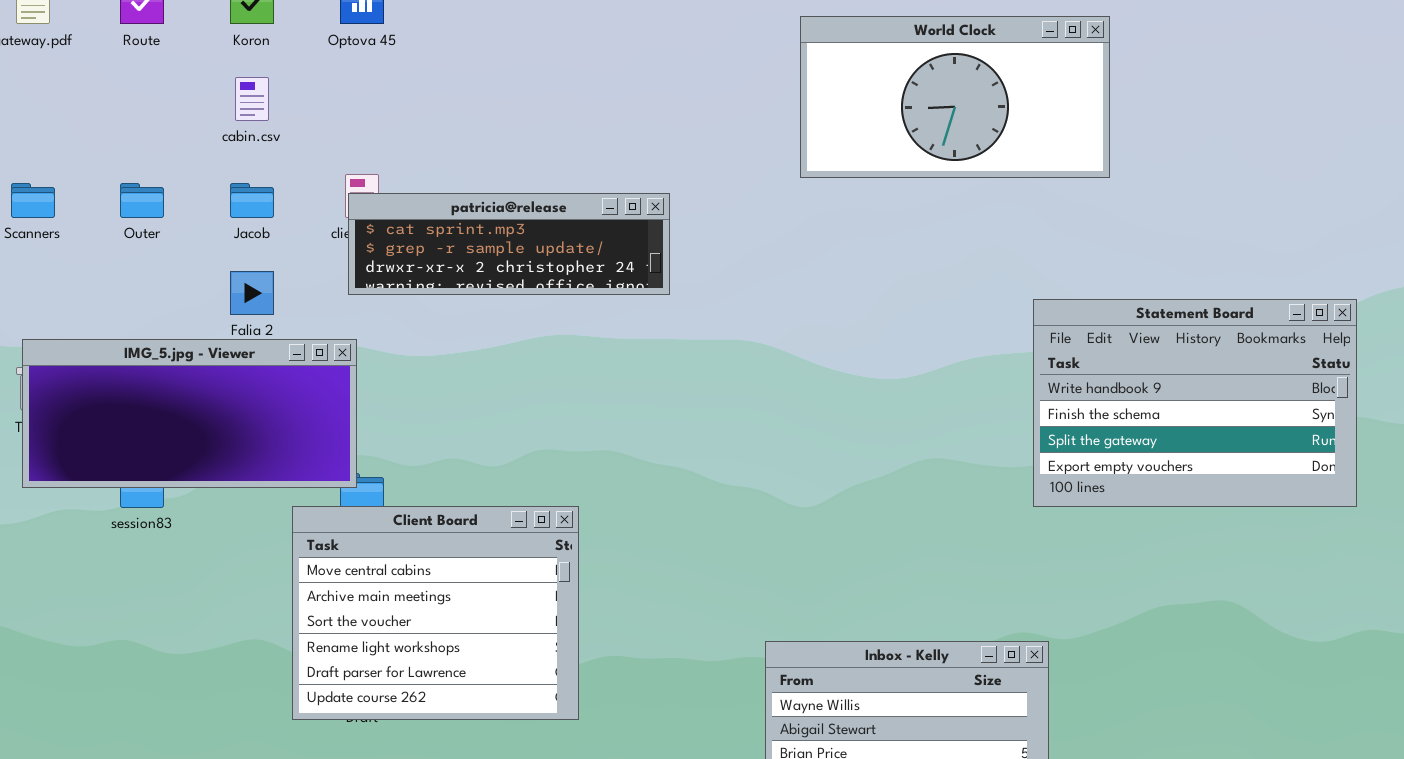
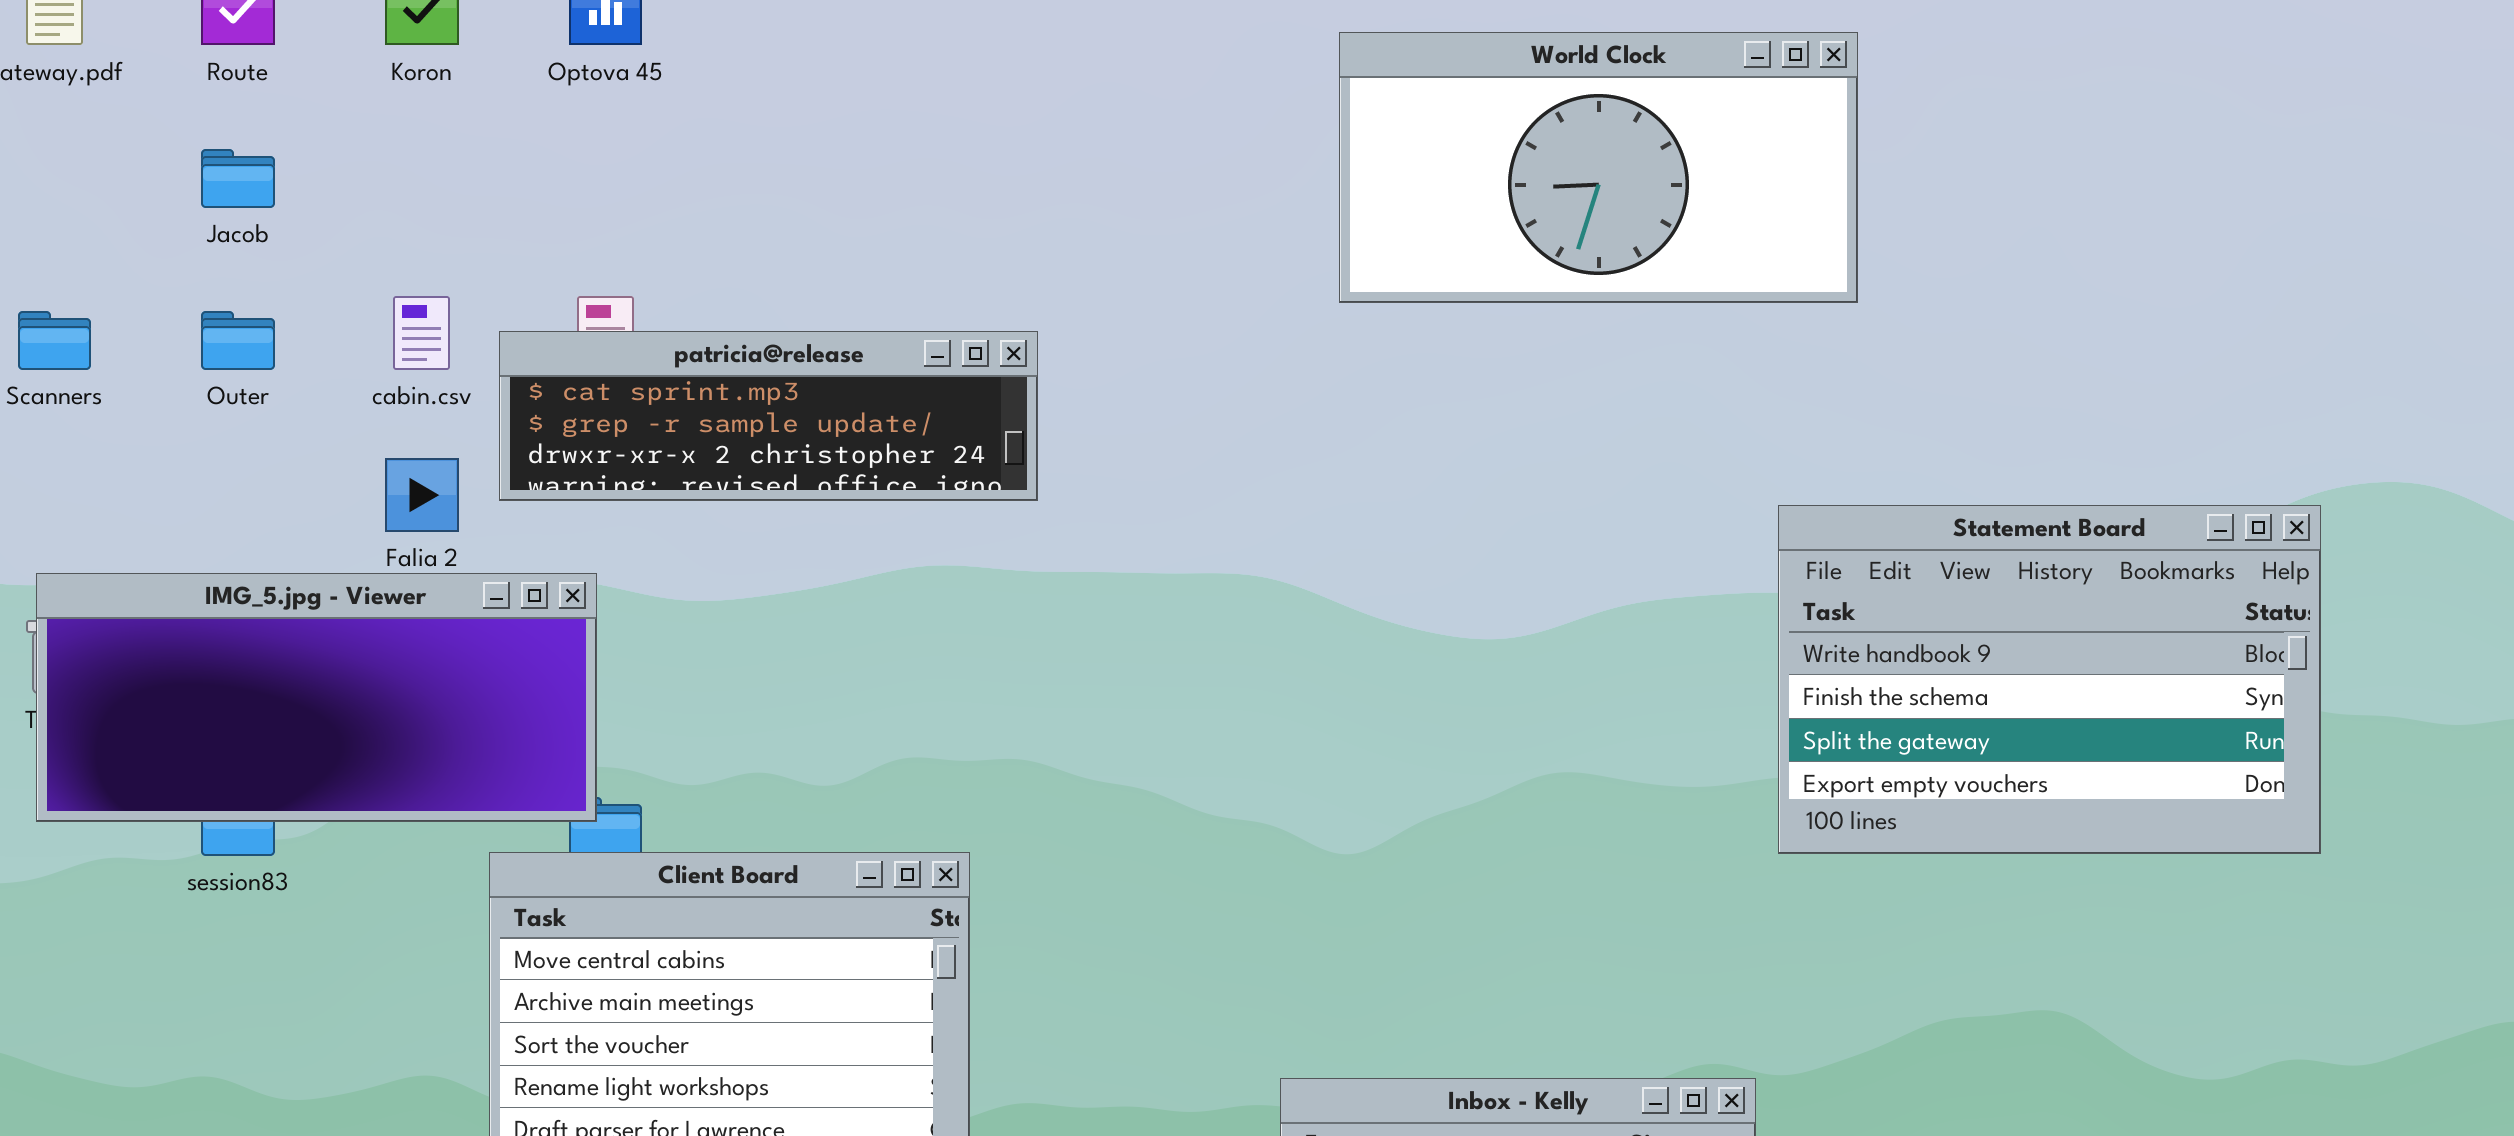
cabin.csv: [235,77,269,121] -> [393,296,450,370], moved
Jacob: [230,183,274,218] -> [201,149,275,208], moved
patricia@release: [348,193,670,295] -> [499,331,1038,501], moved
Statement Board: [1033,299,1357,507] -> [1778,505,2321,854], moved

